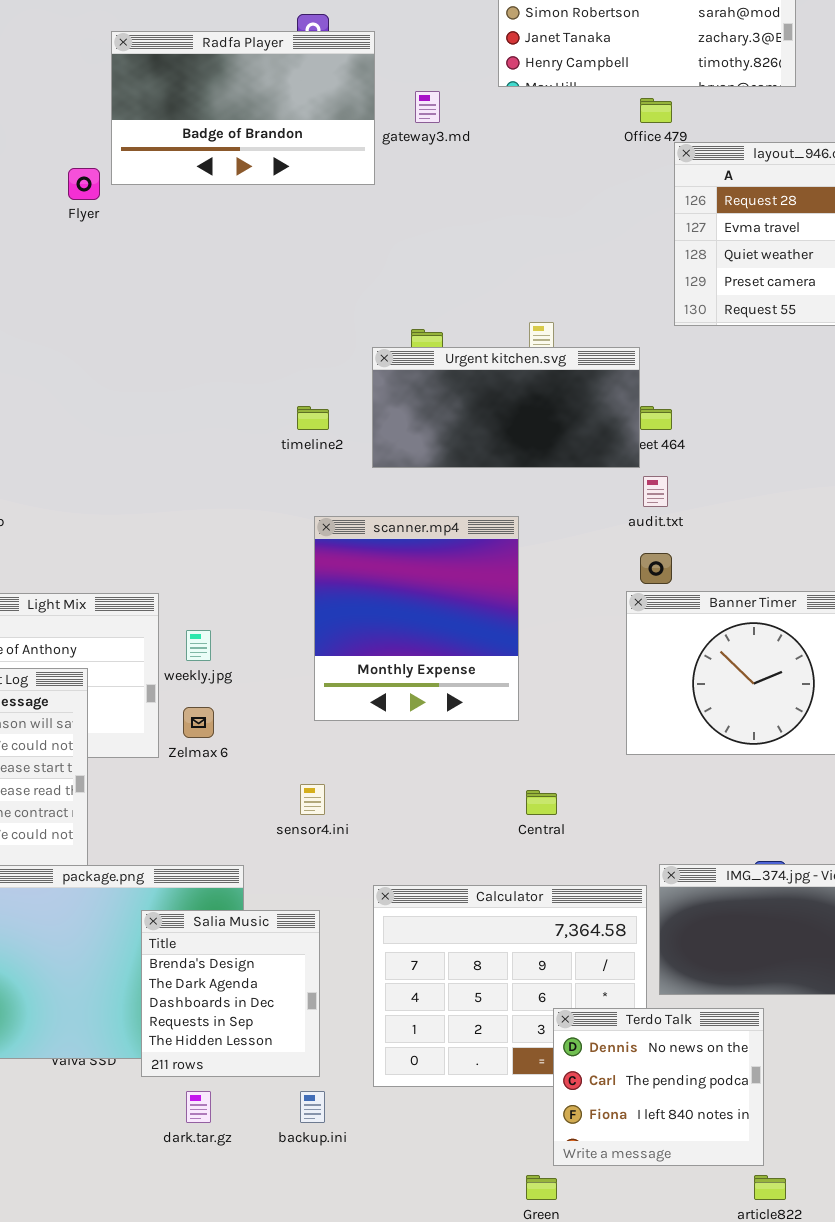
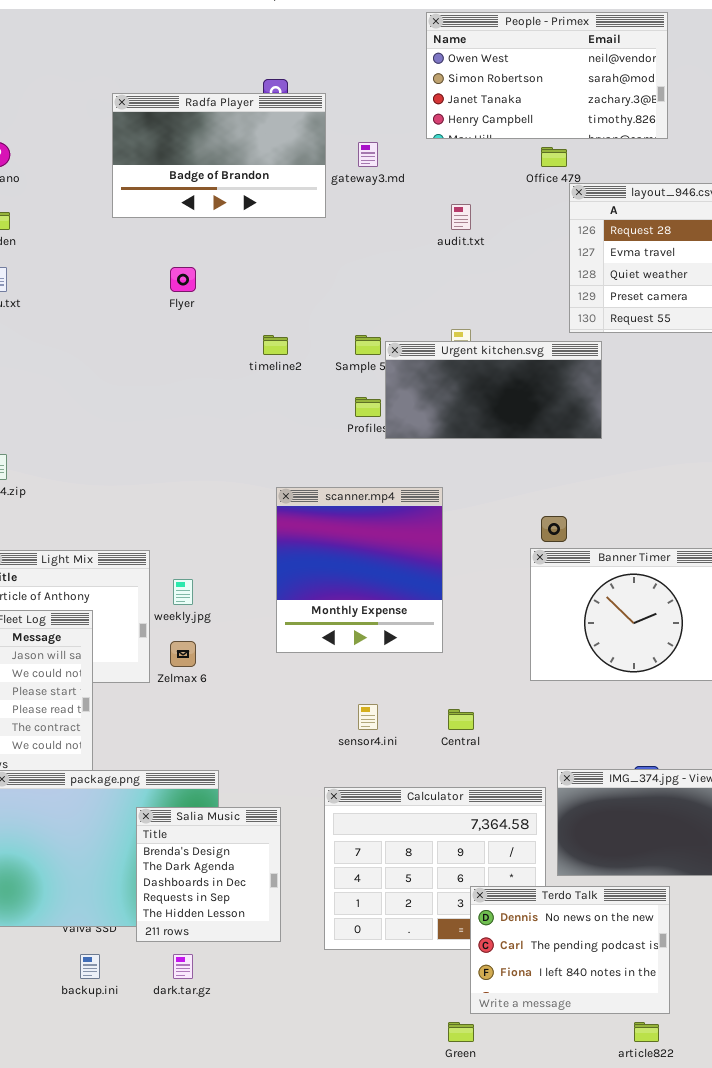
Flyer: [68,168,100,200] -> [170,267,196,292], moved
Urgent kitchen.svg: [372,347,640,468] -> [385,341,602,439], moved
timeline2: [297,406,329,430] -> [263,335,288,355], moved
audit.txt: [643,476,668,507] -> [451,204,471,230], moved
sensor4.ini: [300,784,325,815] -> [358,704,378,730], moved
Terdo Talk: [553,1008,764,1166] -> [470,886,670,1014], resized
backup.ini: [300,1091,325,1123] -> [80,954,100,979], moved

